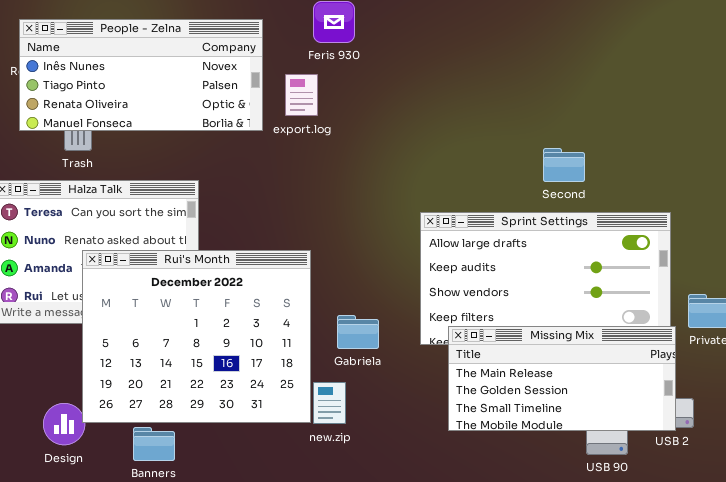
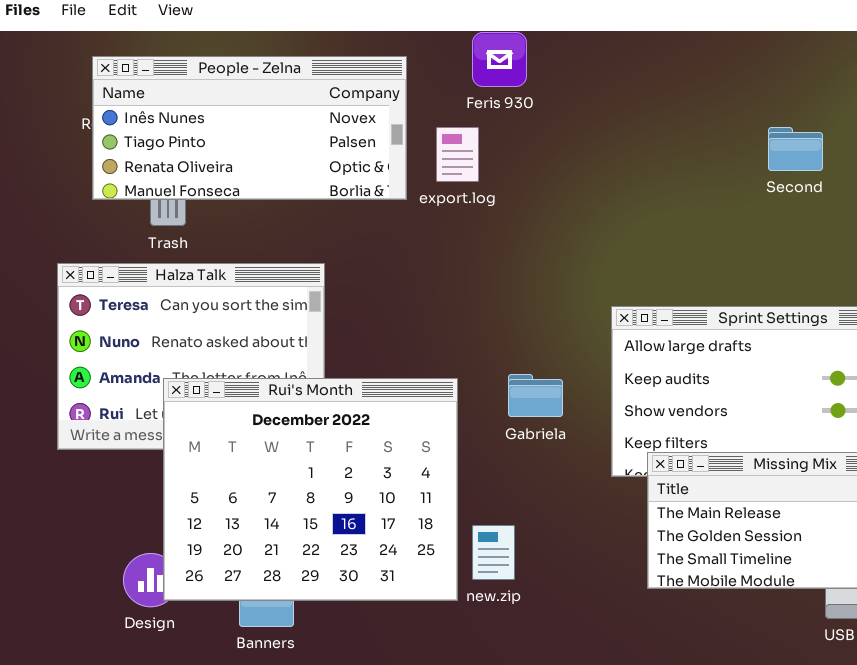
Second: [543,148,585,182] -> [768,127,823,171], moved
Rui's Month: [82,250,311,423] -> [163,378,458,601], moved
Gabriela: [337,315,379,349] -> [508,374,563,417], moved

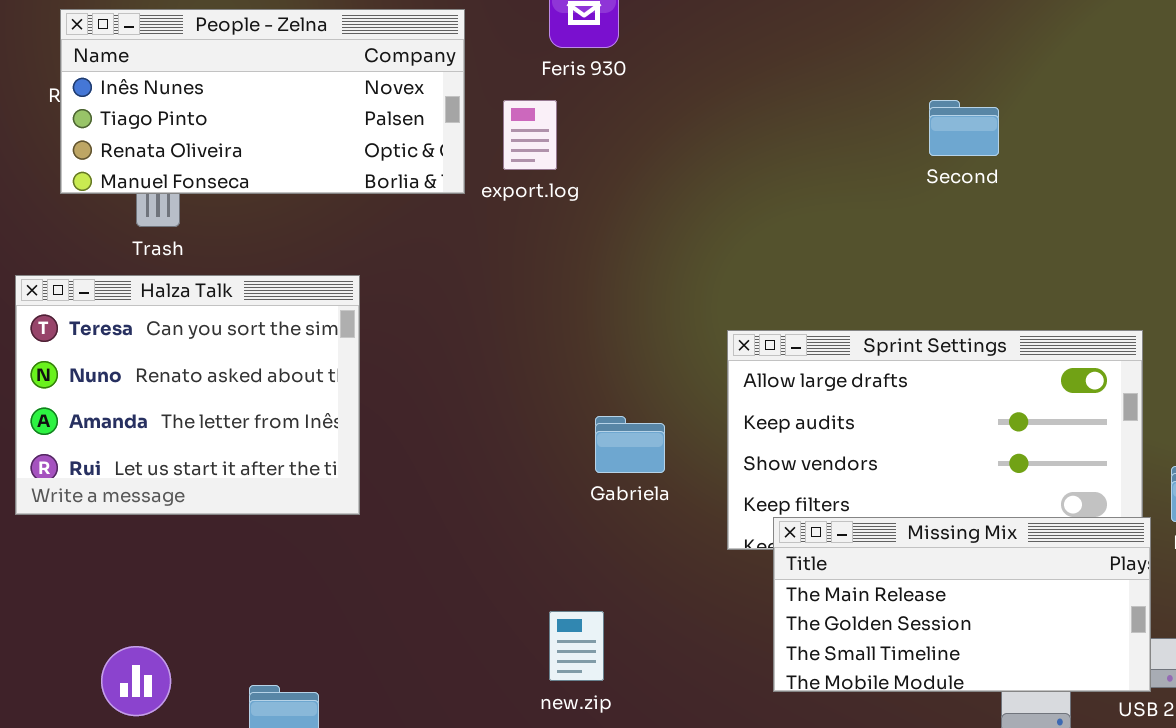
Rui's Month: [163,378,458,601] -> none, closed

